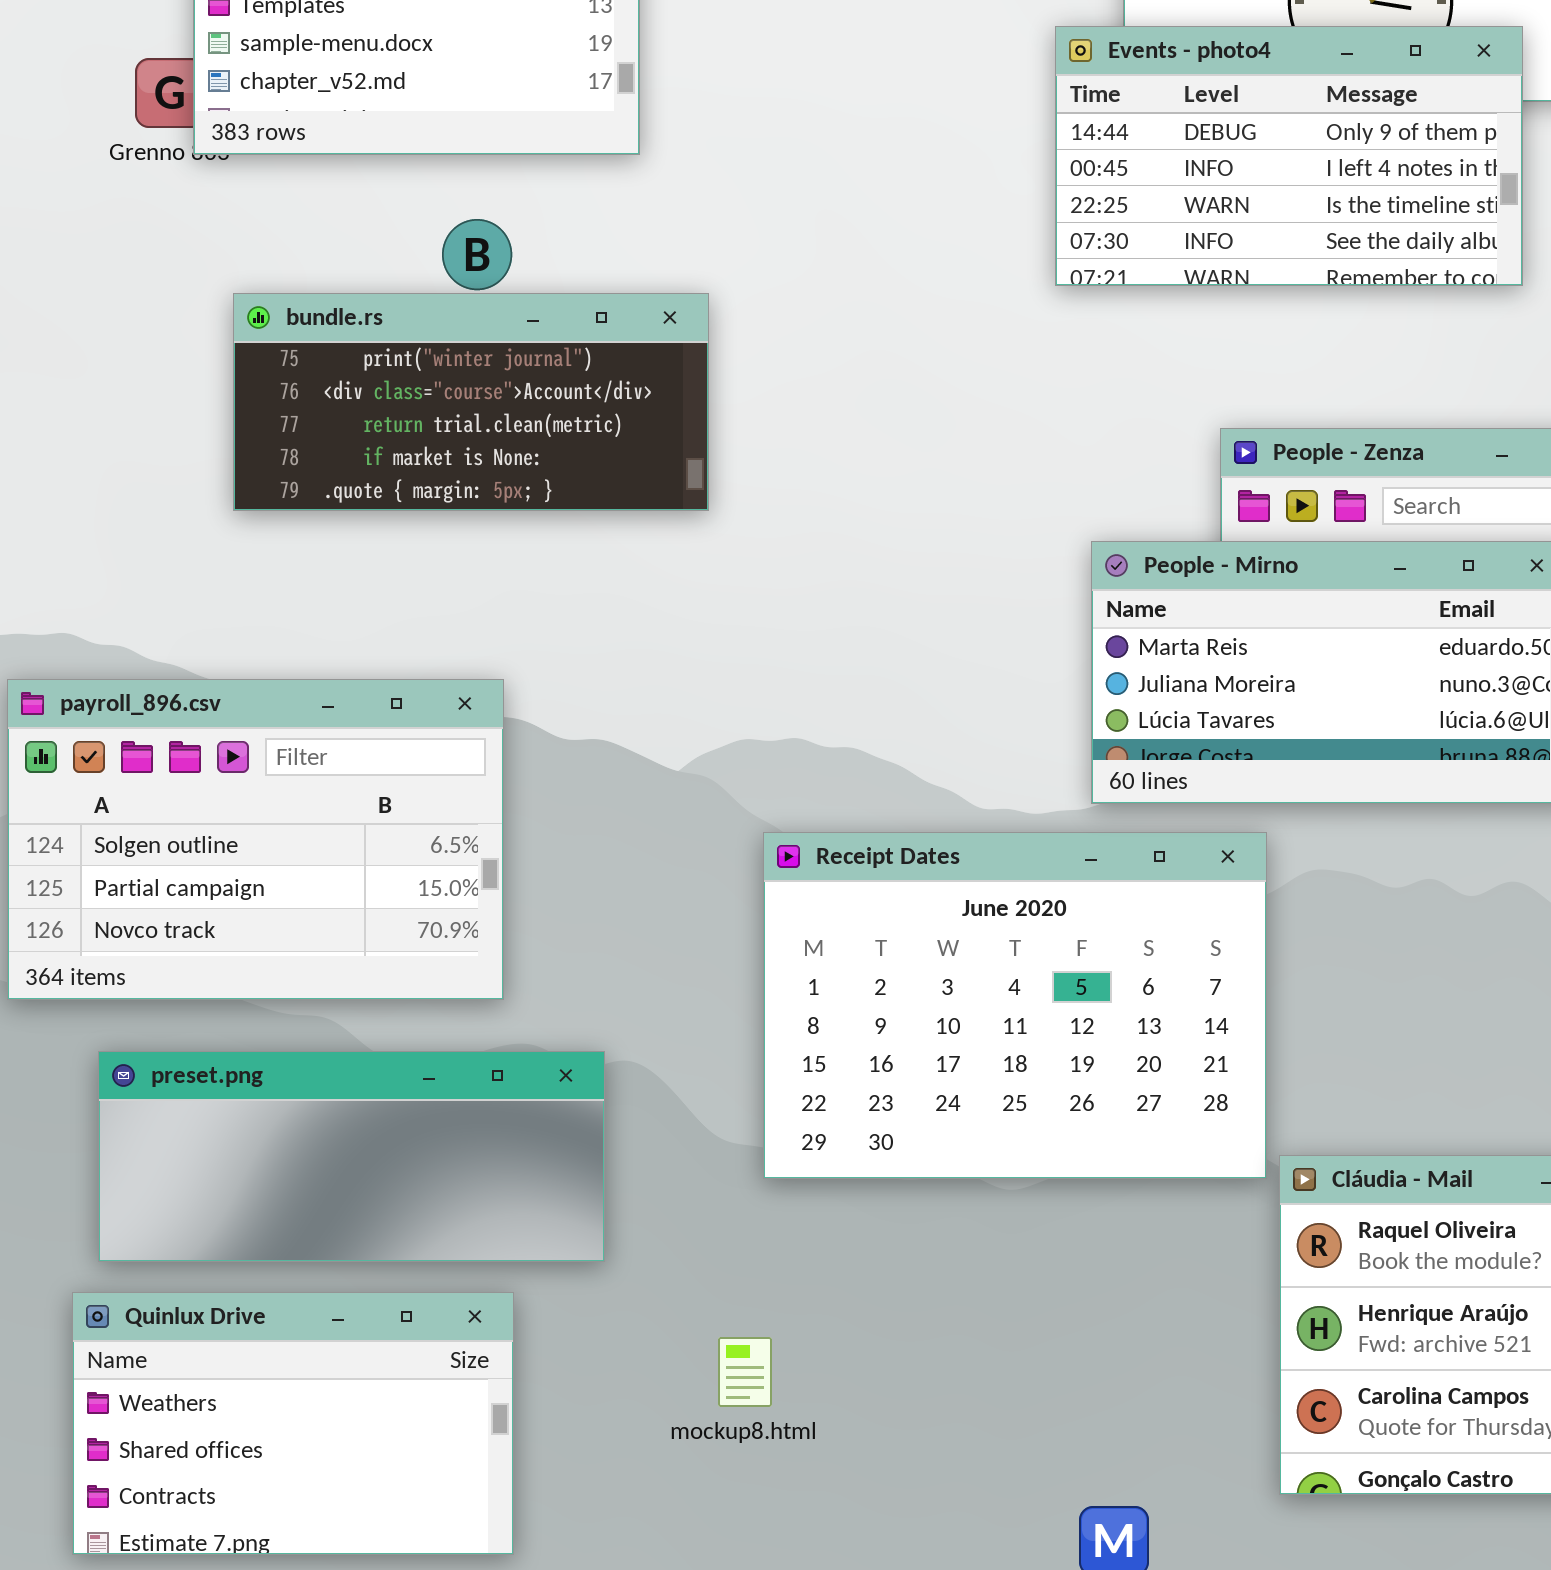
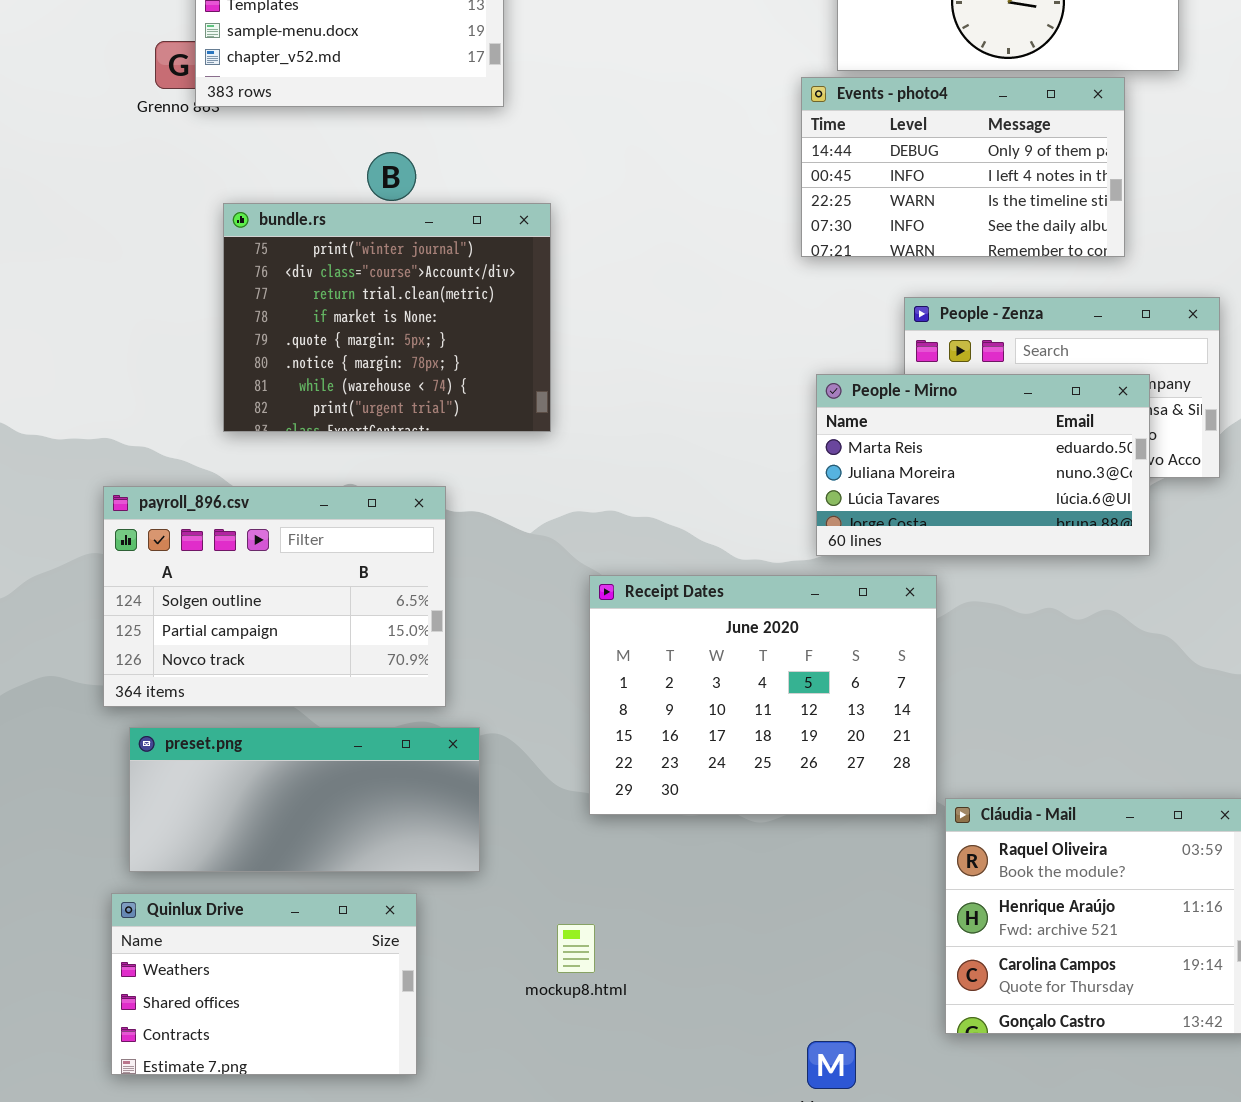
Events - photo4: [1055,26,1523,286] -> [801,77,1125,257], moved
bundle.rs: [233,293,709,511] -> [223,203,551,432], resized
payroll_896.csv: [7,679,504,1000] -> [103,486,446,707], moved

